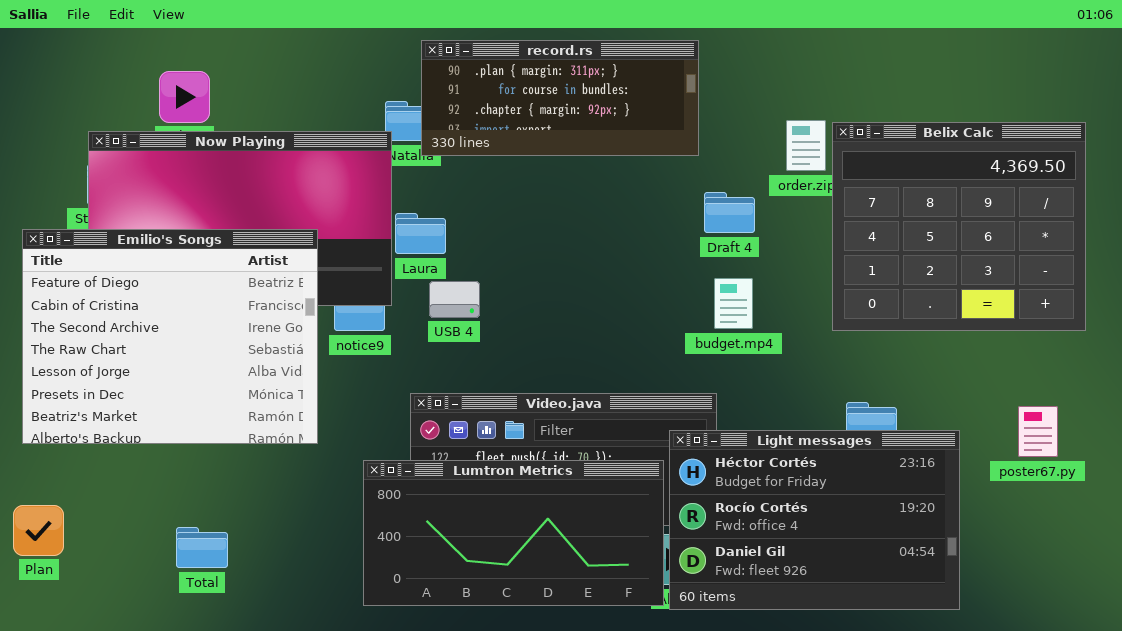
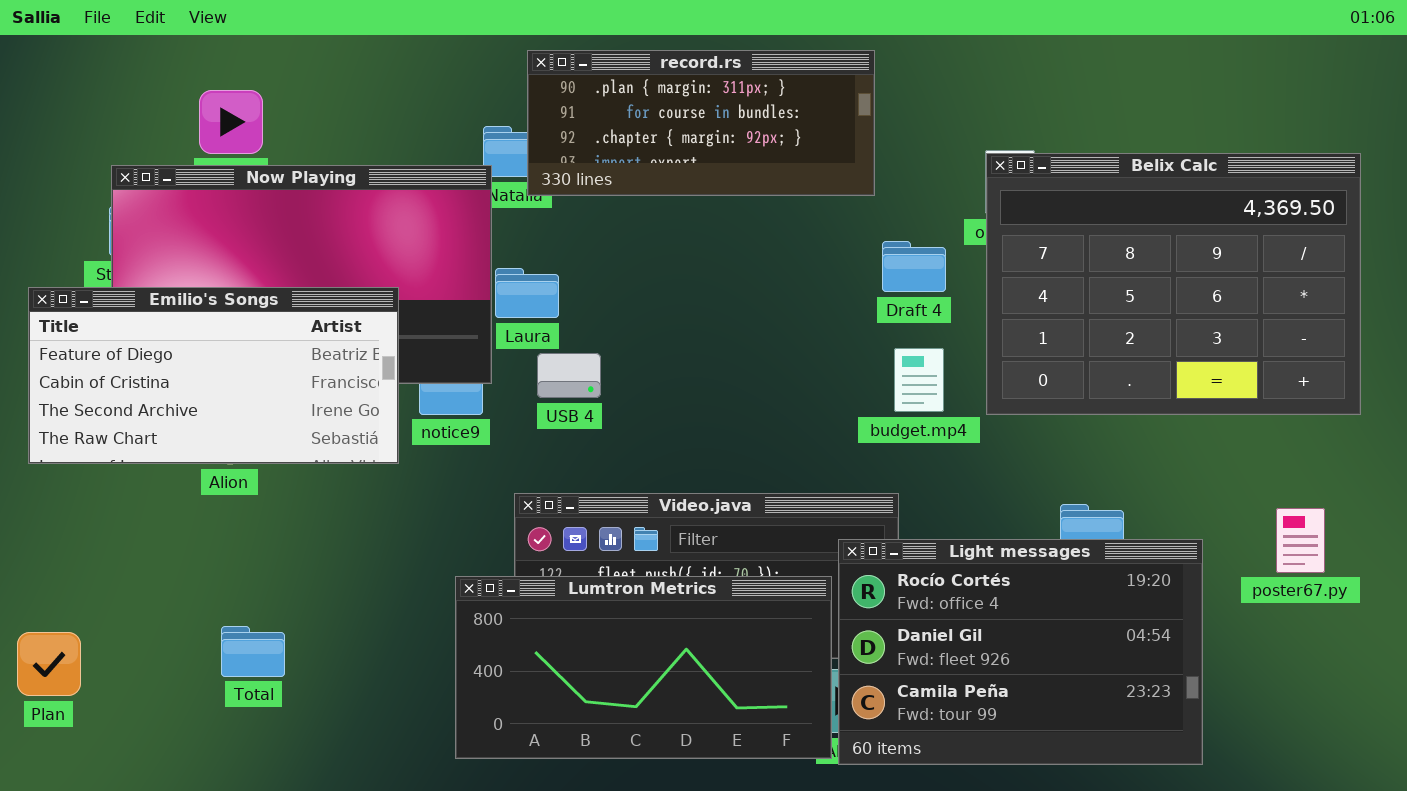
Belix Calc: [832,122,1086,331] -> [986,153,1361,415], resized
Emilio's Songs: [22,229,318,444] -> [28,287,399,464], resized
Light messages: [669,430,960,610] -> [838,539,1203,765], scrolled down 1 row
Total: [176,527,228,568] -> [221,626,285,677], moved

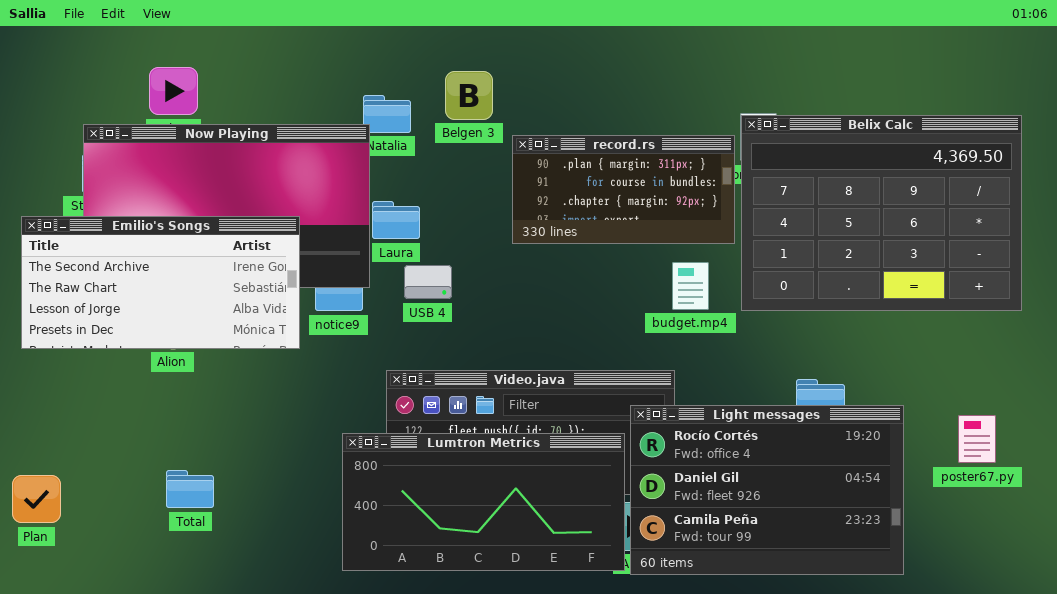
record.rs: [527,50,875,196] -> [512,135,735,244], moved, resized
Emilio's Songs: [28,287,399,464] -> [21,216,300,349], scrolled down 2 rows
poster67.py: [1276,508,1325,573] -> [958,415,996,463], moved

